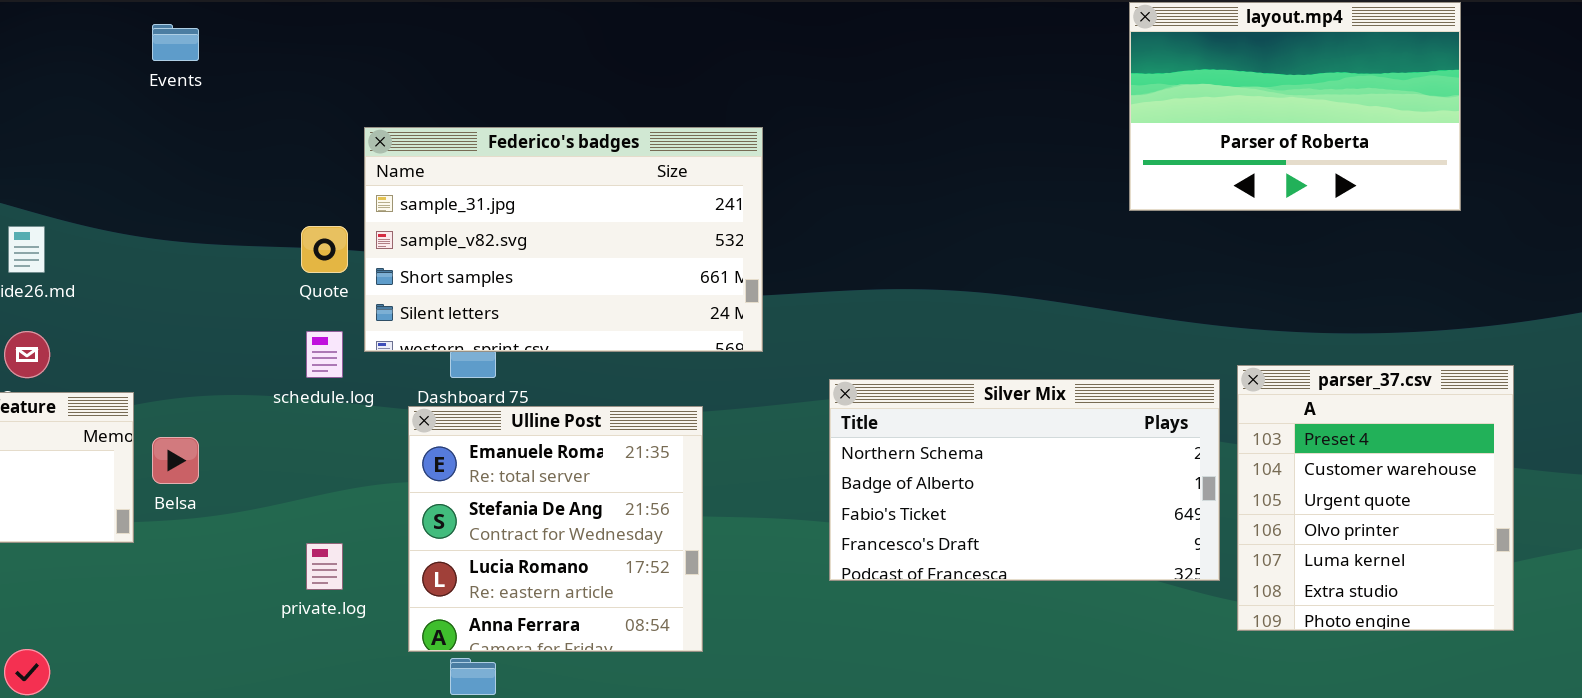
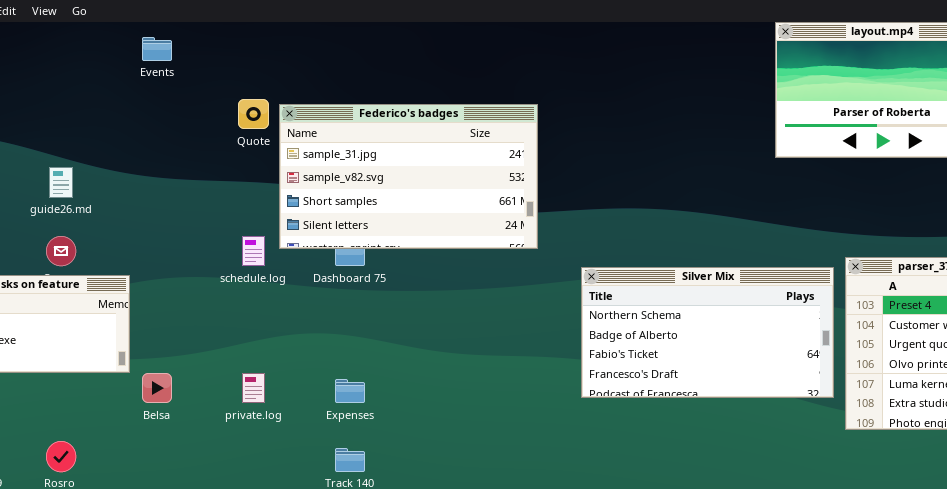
Quote: [301,226,348,273] -> [238,99,269,129], moved
Ulline Post: [408,406,703,652] -> none, closed
Belsa: [152,437,199,484] -> [142,373,172,403], moved

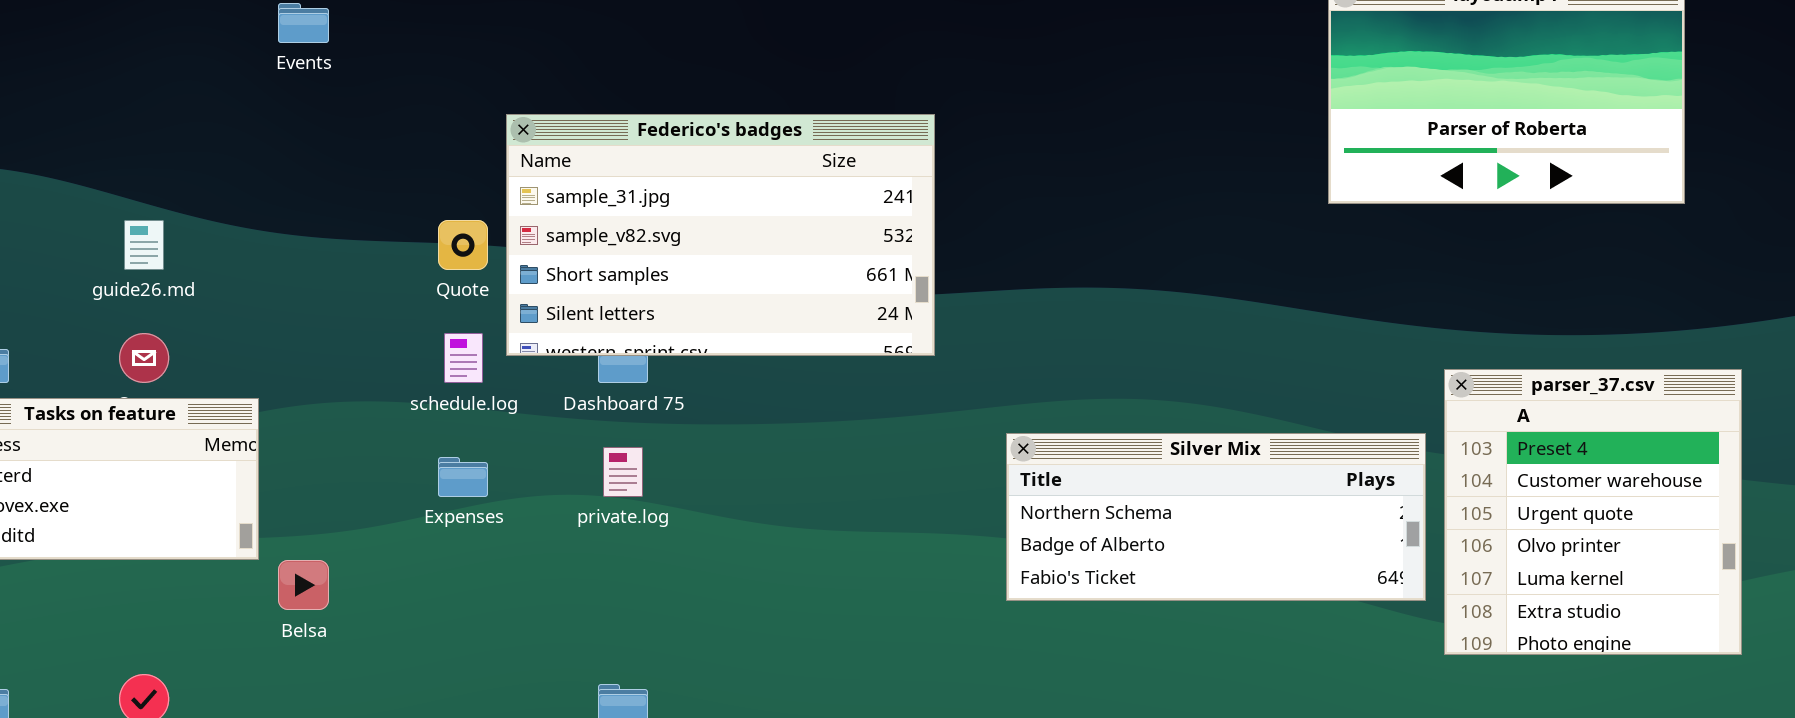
Quote: [238,99,269,129] -> [438,220,488,270], moved
Silver Mix: [581,267,834,398] -> [1006,433,1426,601], resized
private.log: [242,373,265,403] -> [603,447,643,497], moved
Expenses: [335,379,365,403] -> [438,457,488,497], moved

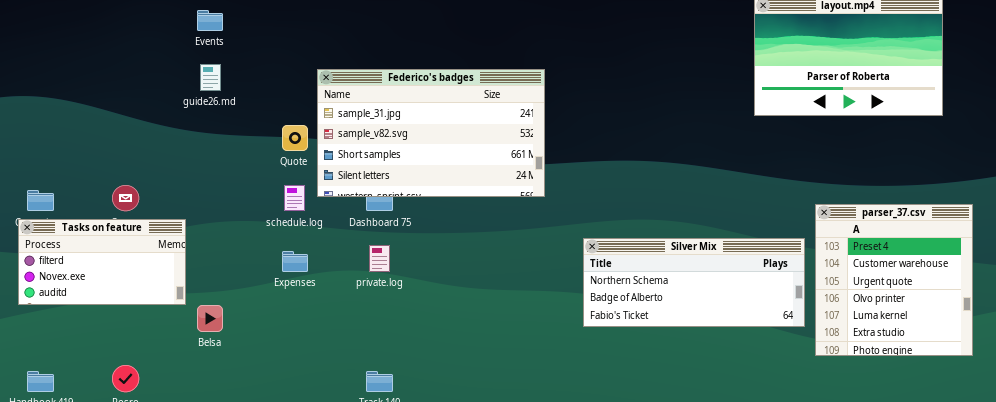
guide26.md: [124,220,164,270] -> [200,64,221,91], moved

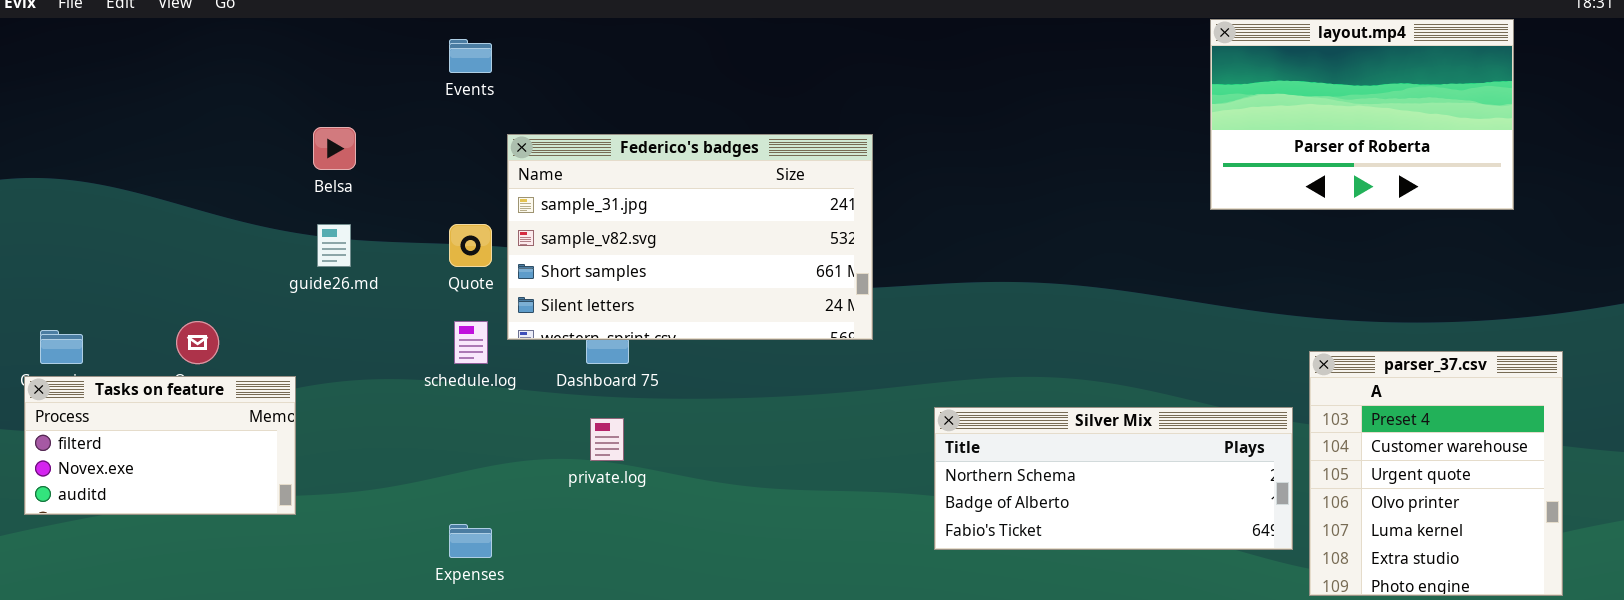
Events: [197,10,223,31] -> [449,39,492,73], moved
guide26.md: [200,64,221,91] -> [317,224,351,267], moved
Expenses: [282,251,308,272] -> [449,524,492,558], moved
Belsa: [197,305,223,332] -> [313,127,356,170], moved

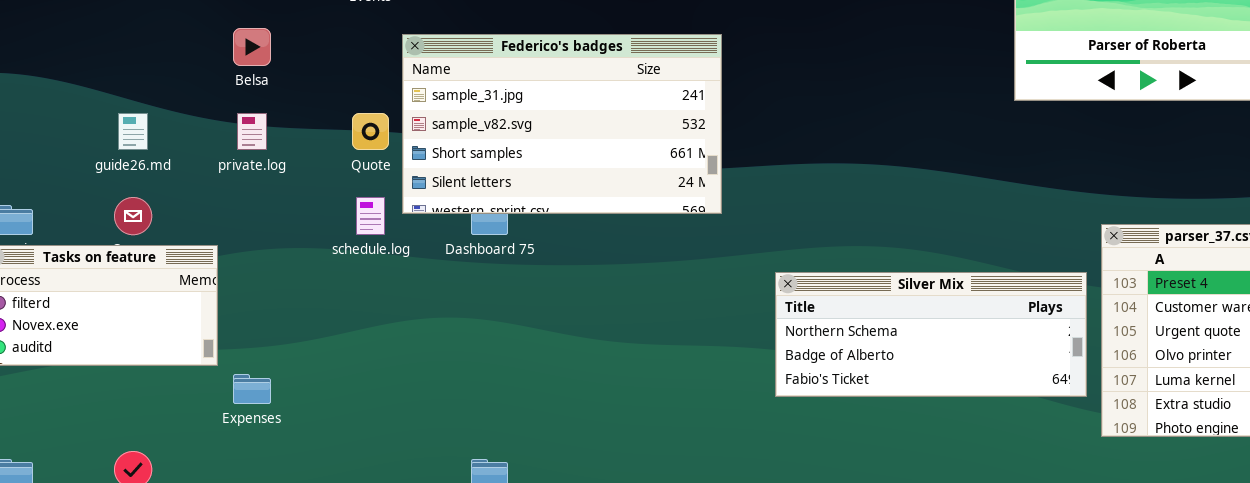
guide26.md: [317,224,351,267] -> [118,113,148,150], moved
private.log: [590,418,624,461] -> [237,113,267,150], moved
Expenses: [449,524,492,558] -> [233,374,271,404], moved

